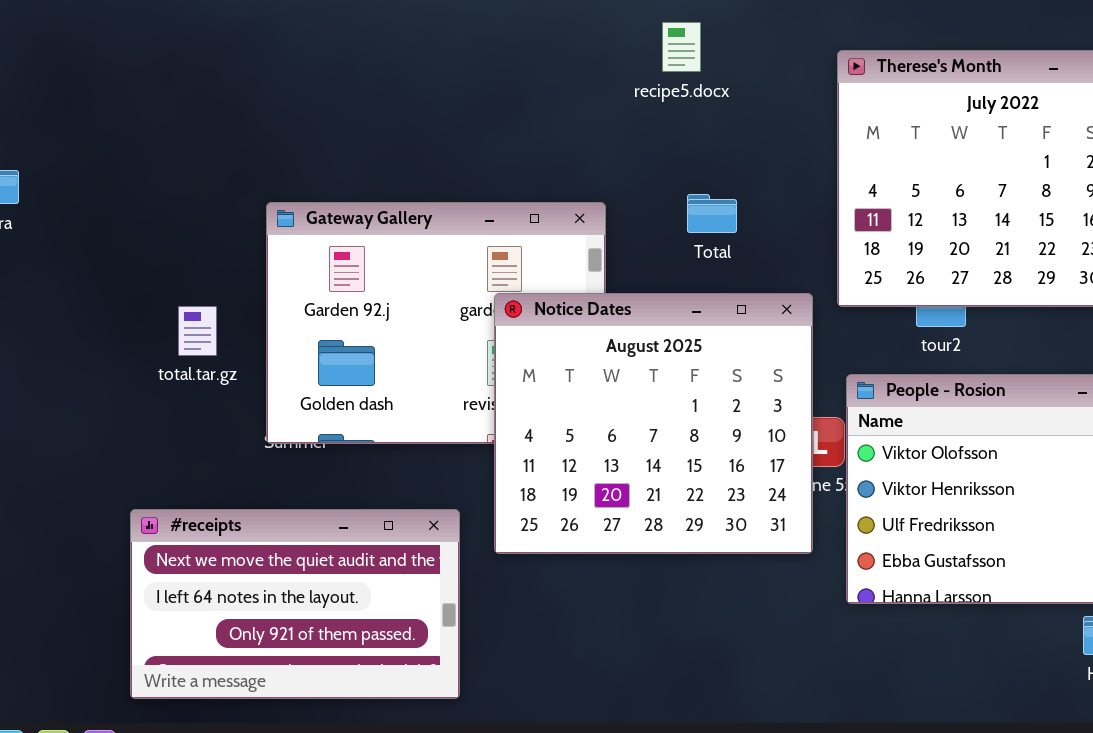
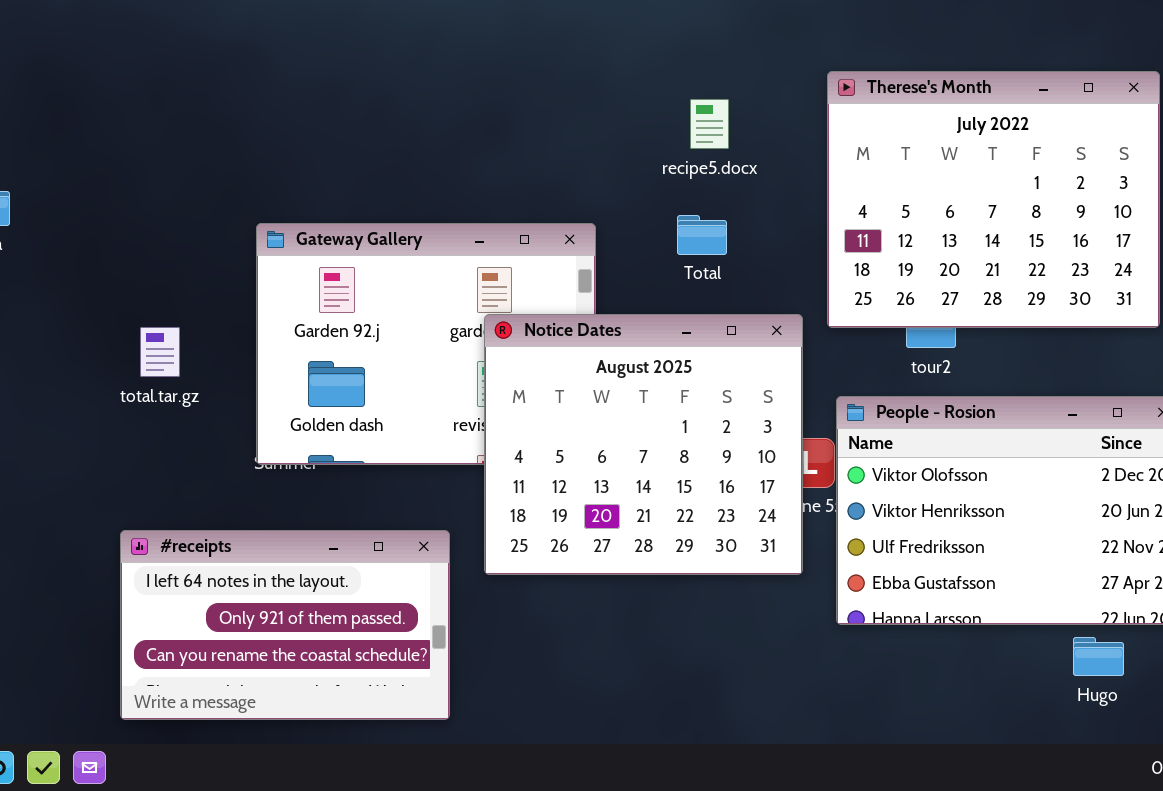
recipe5.docx: [662,22,701,72] -> [690,99,729,149], moved
total.tar.gz: [178,306,217,356] -> [140,327,180,377], moved
#receipts: [130,509,460,699] -> [120,530,450,720], scrolled down 1 row

